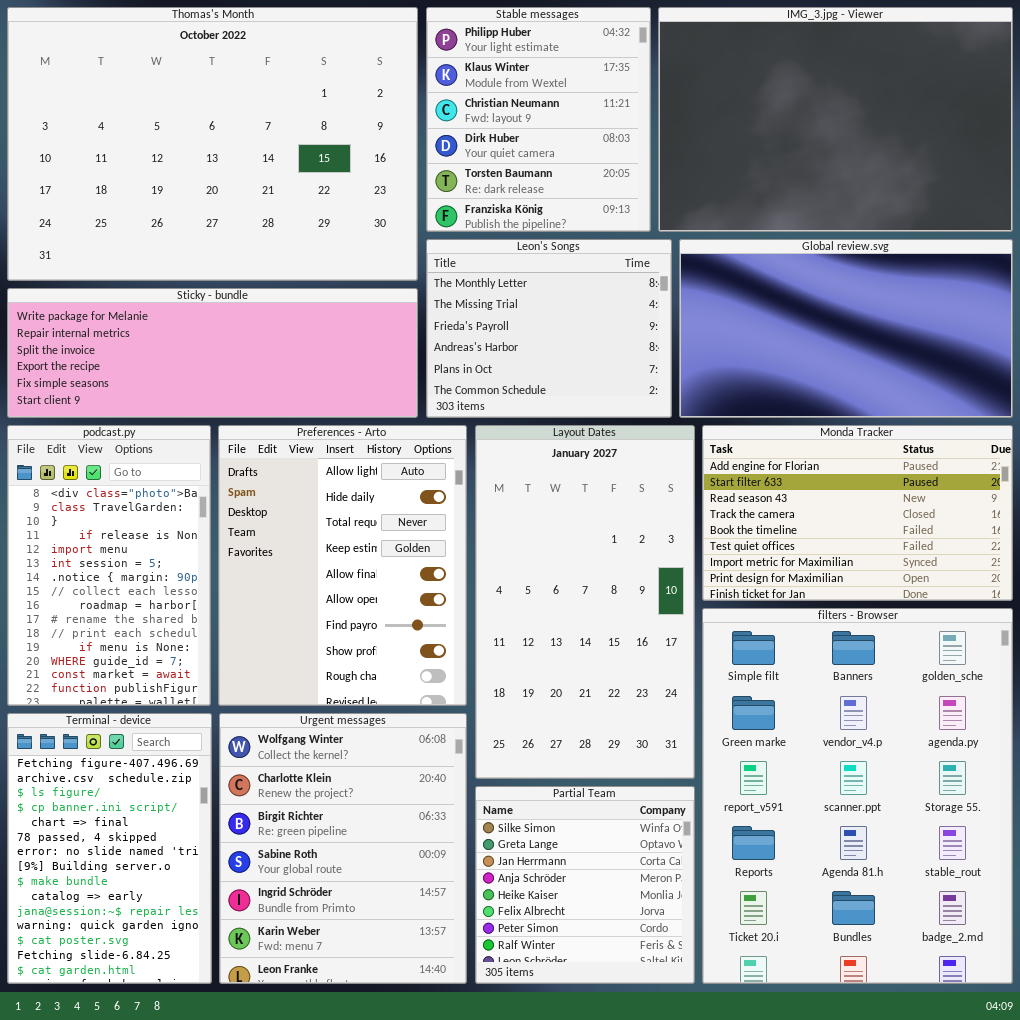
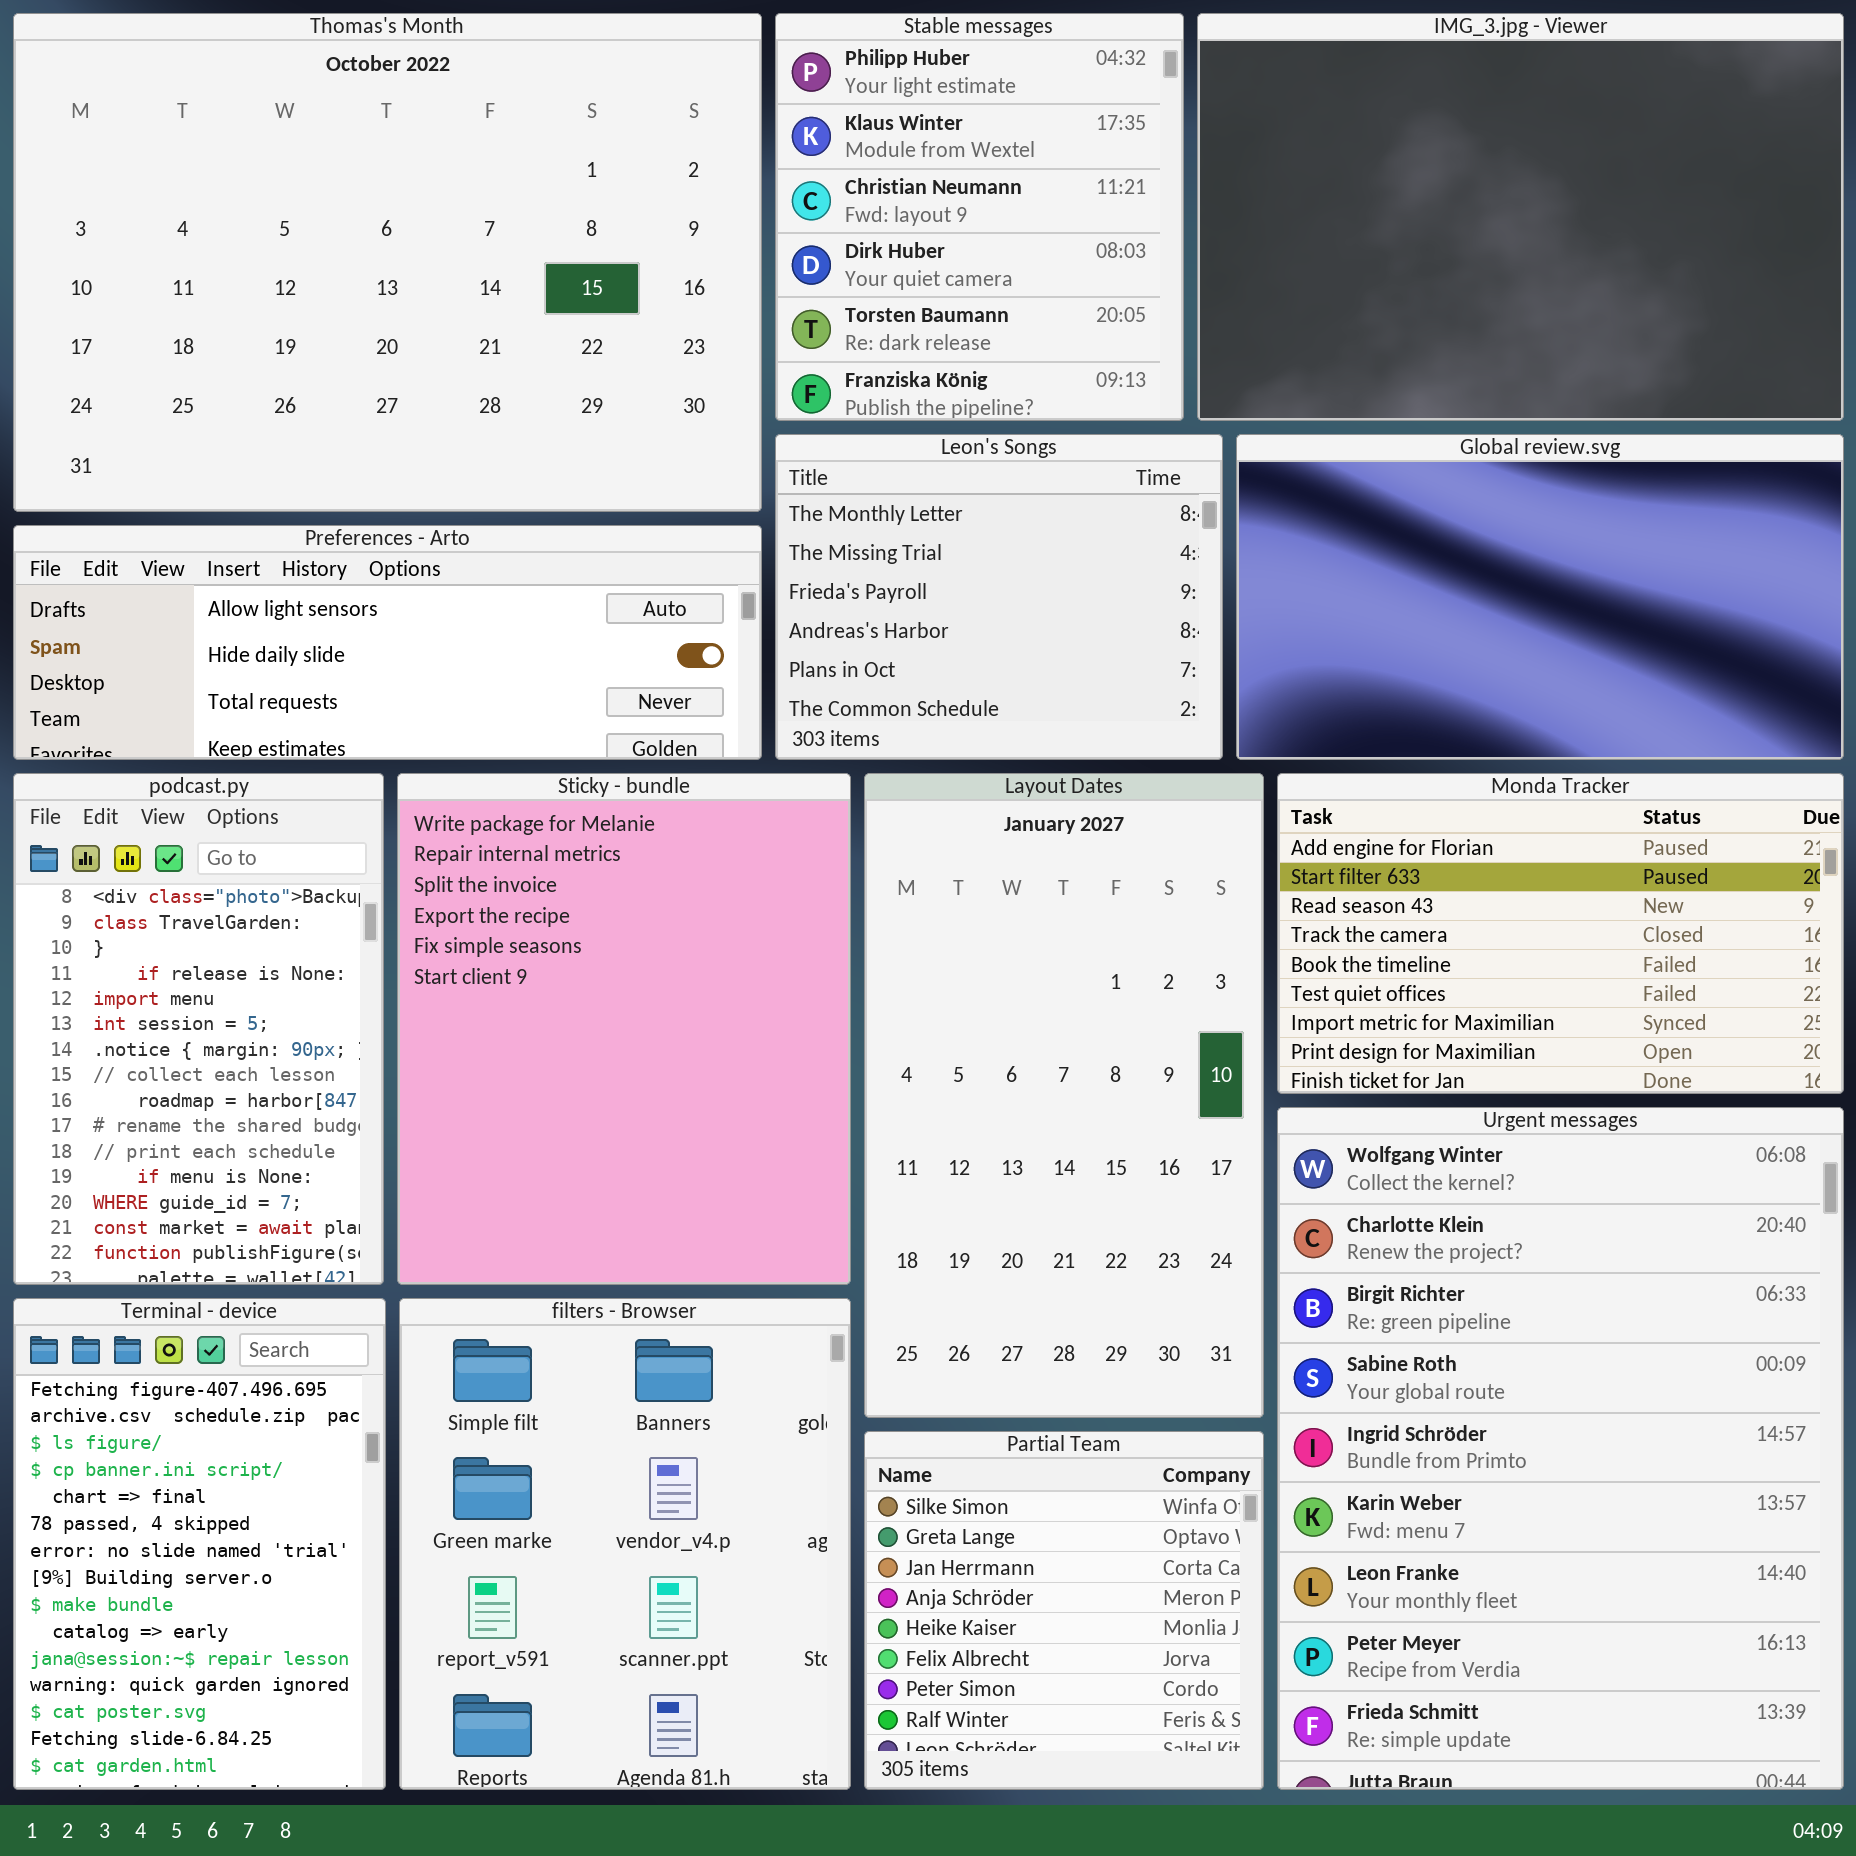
Sticky - bundle: [7,288,418,418] -> [397,773,851,1285], moved, resized
Preferences - Arto: [218,425,467,706] -> [13,525,762,760], moved, resized
filters - Browser: [702,608,1013,984] -> [399,1298,851,1790], moved, resized
Urgent messages: [219,713,467,984] -> [1277,1107,1844,1790], moved, resized

